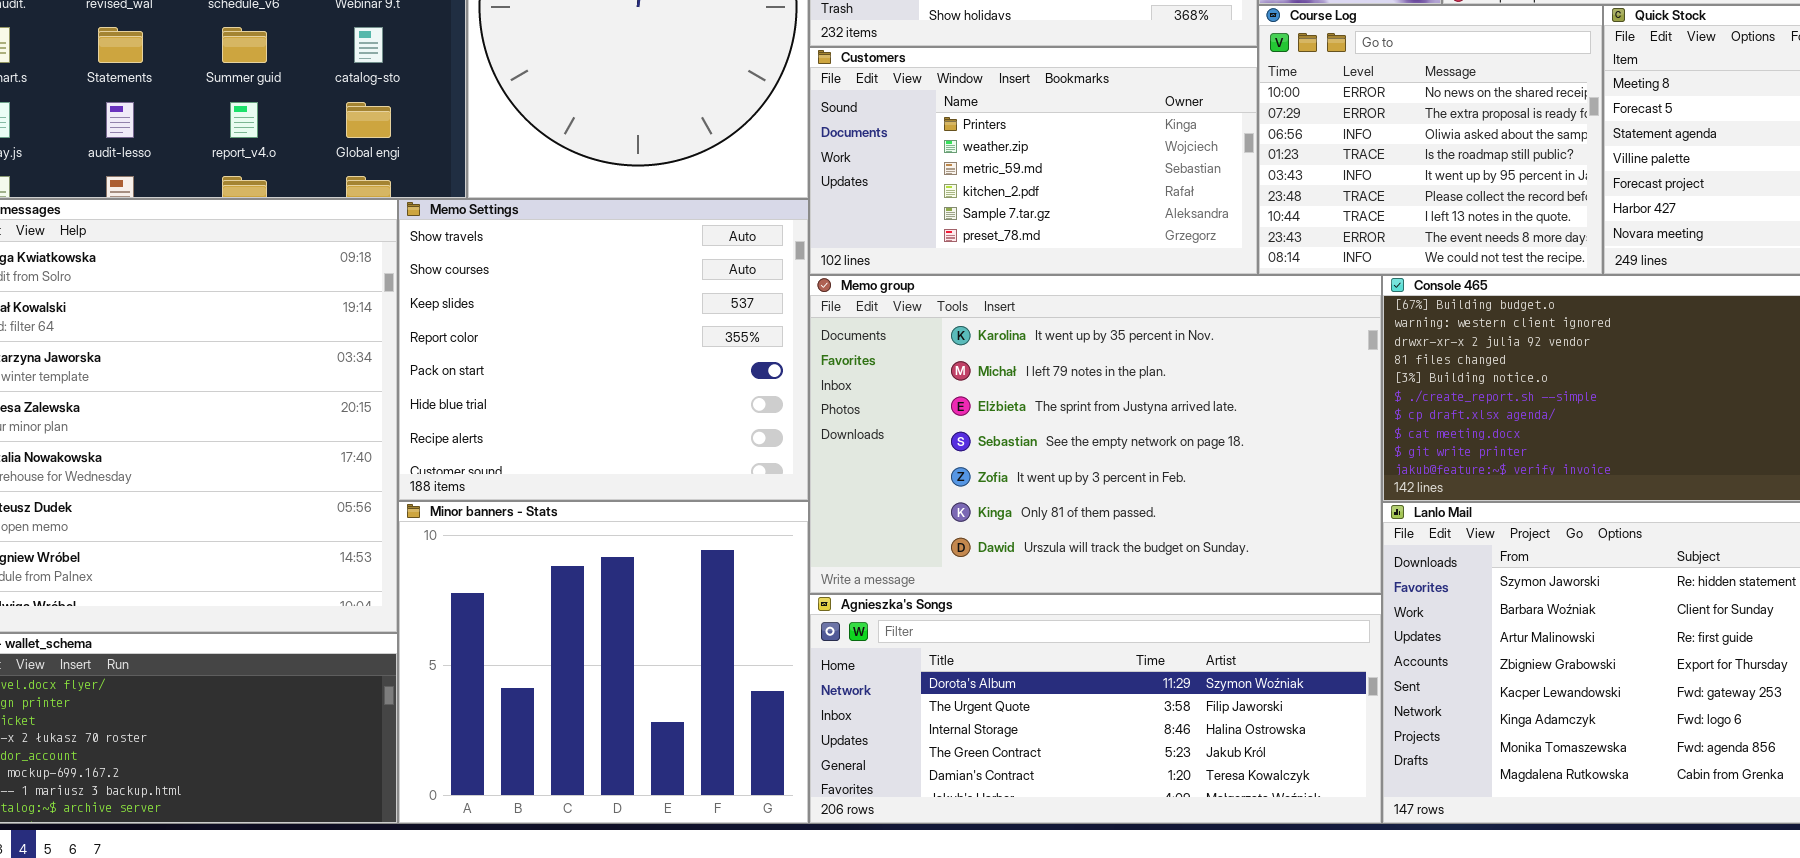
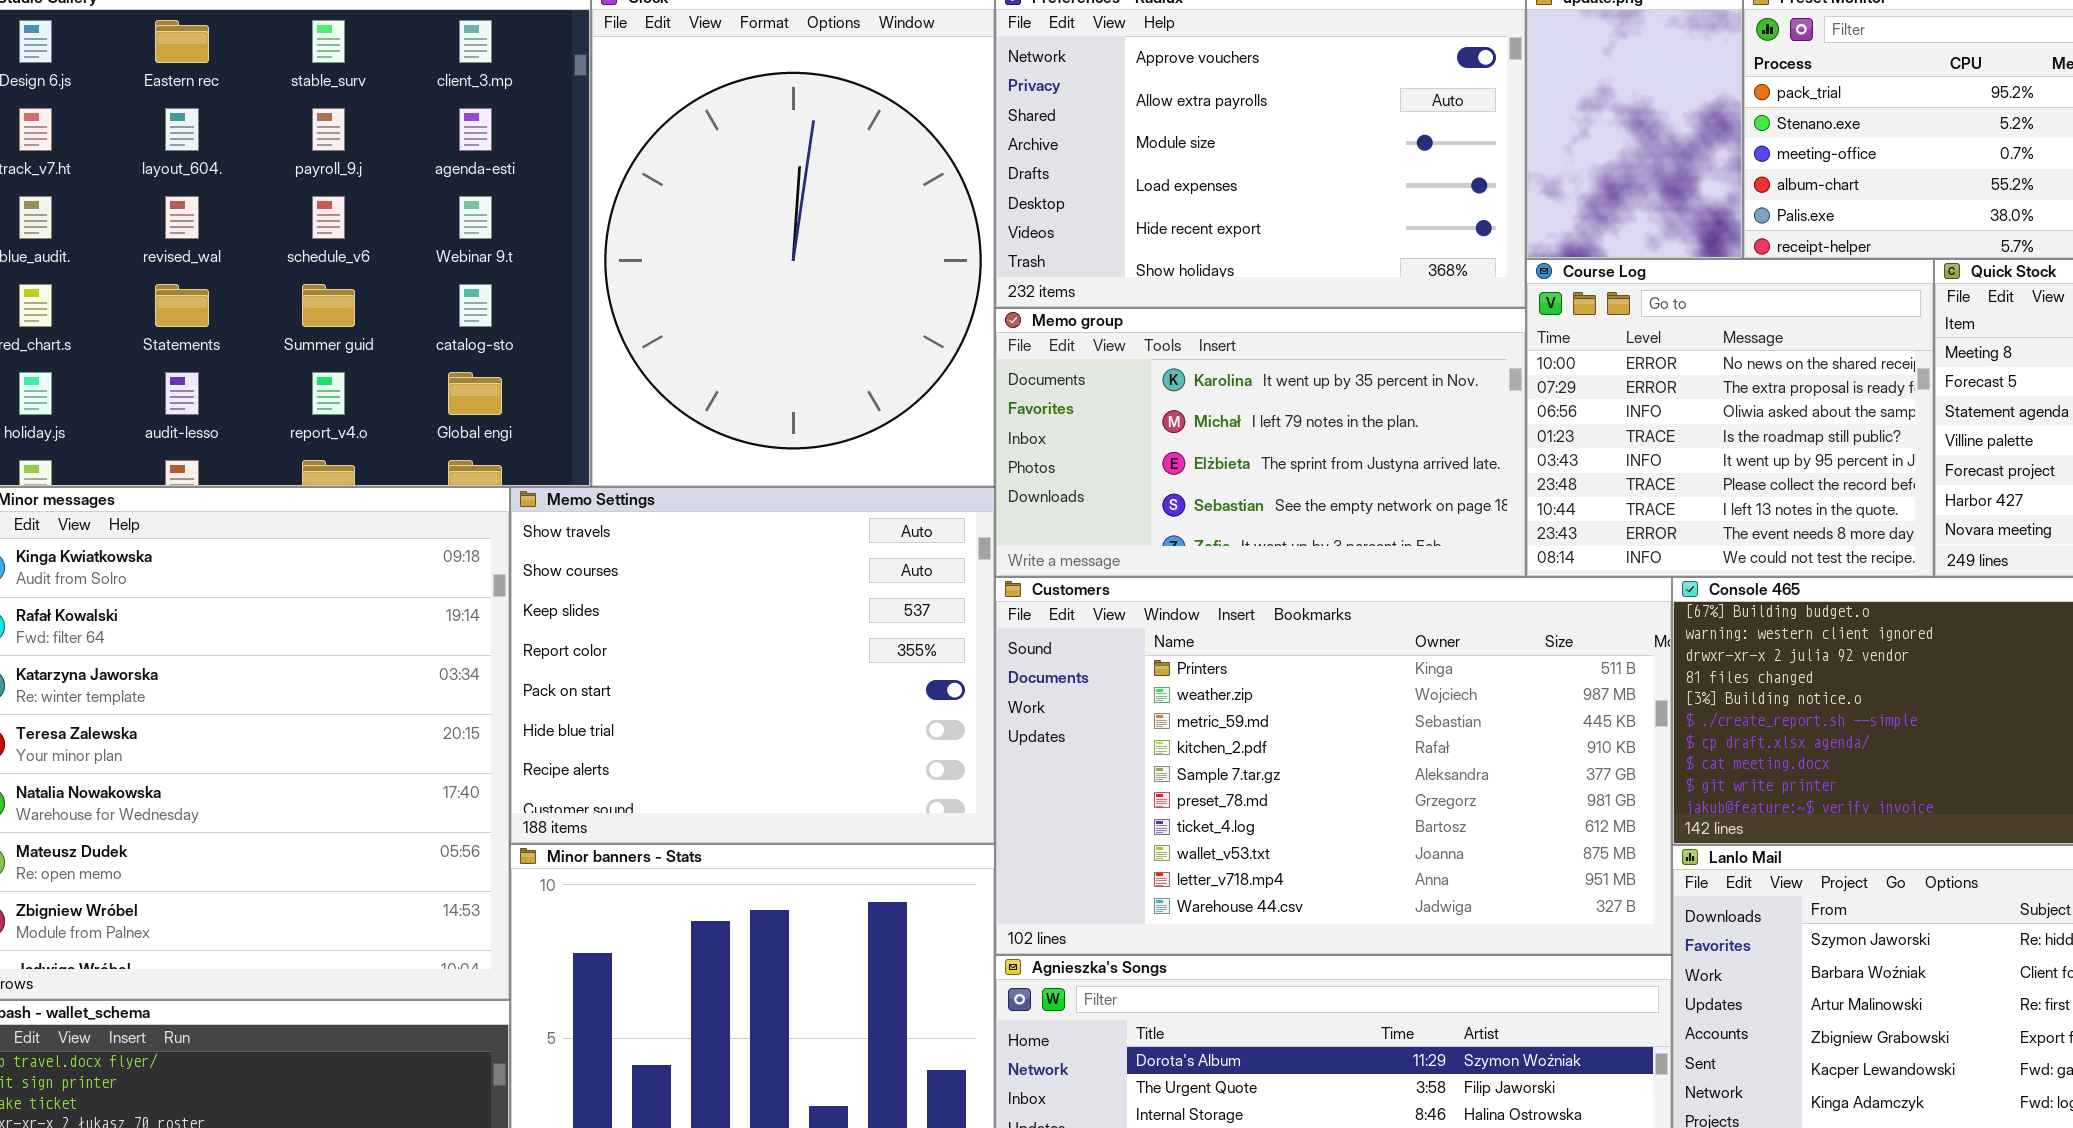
Customers: [809,47,1258,275] -> [995,577,1672,955], moved, resized
Memo group: [809,275,1382,594] -> [995,308,1526,577], moved, resized

